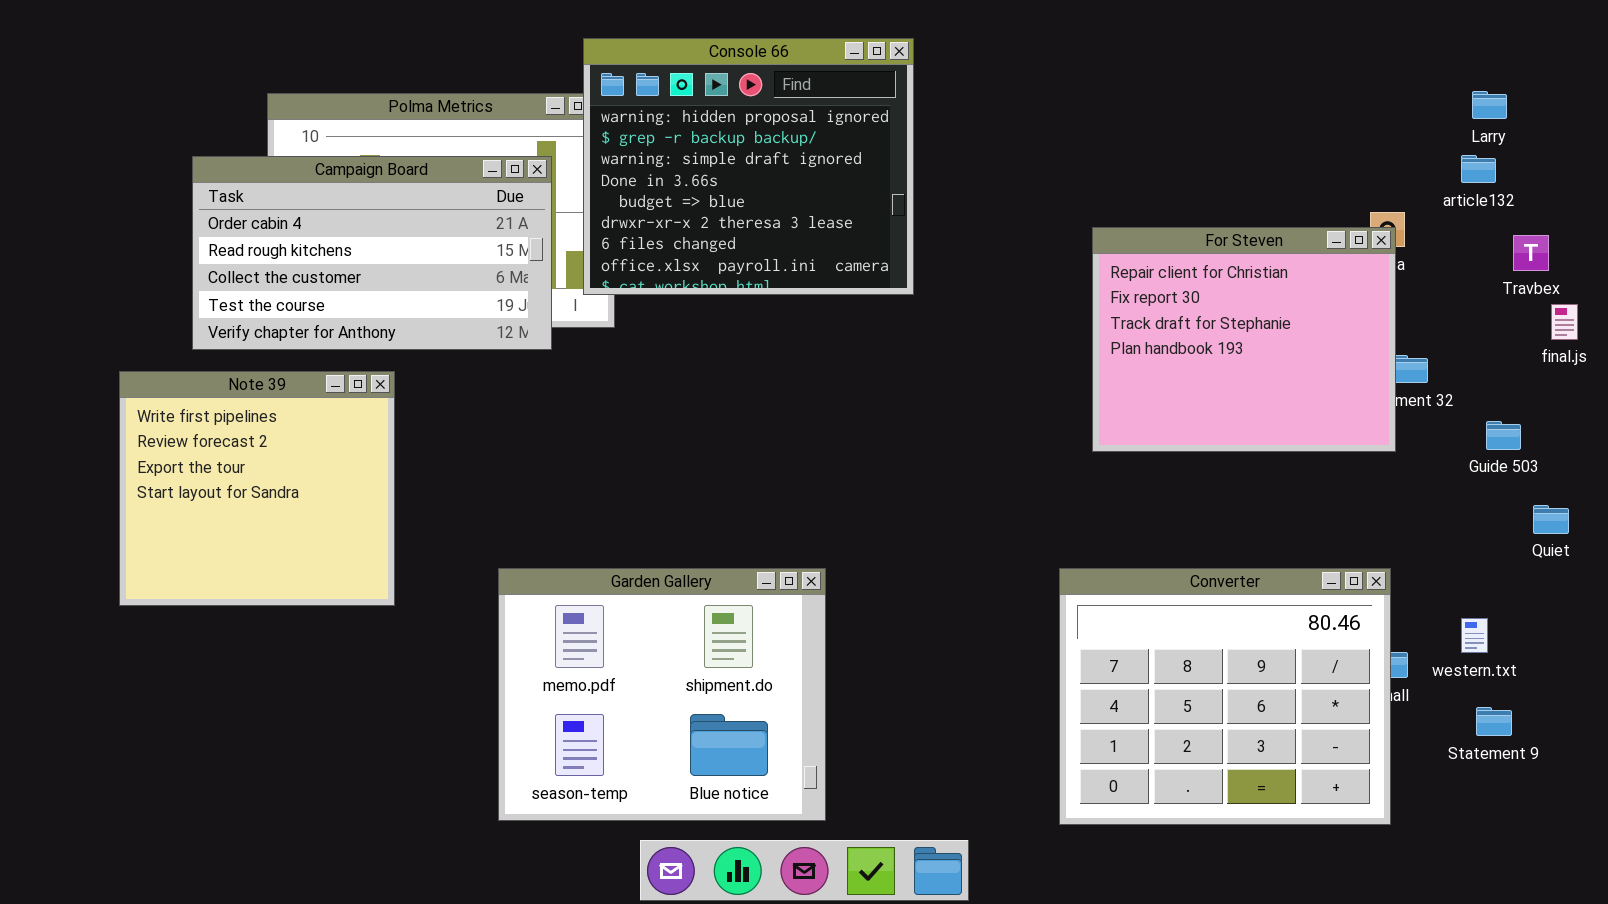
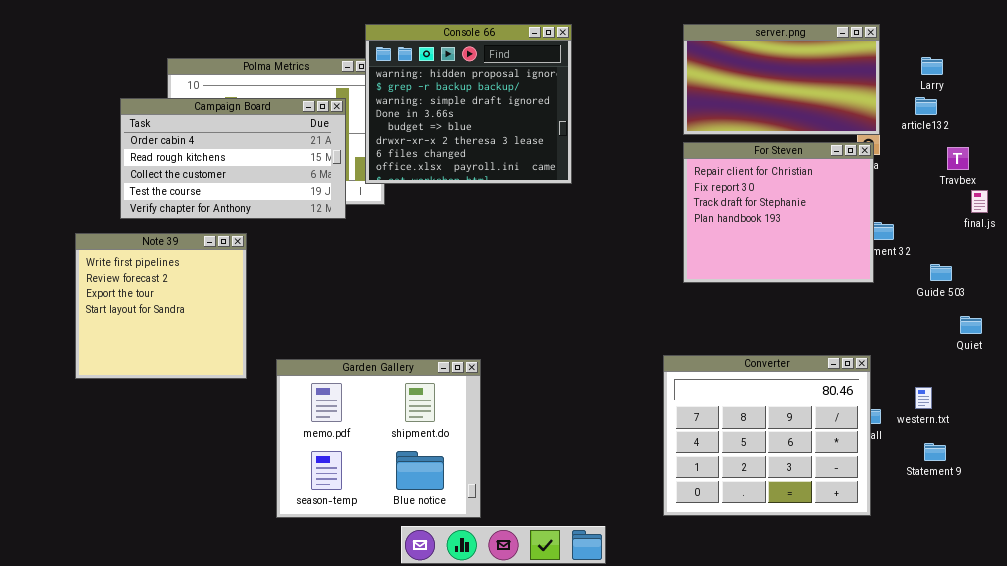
server.png: none -> [683,24,880,135], opened
Garden Gallery: [498,568,826,821] -> [276,359,481,518], moved

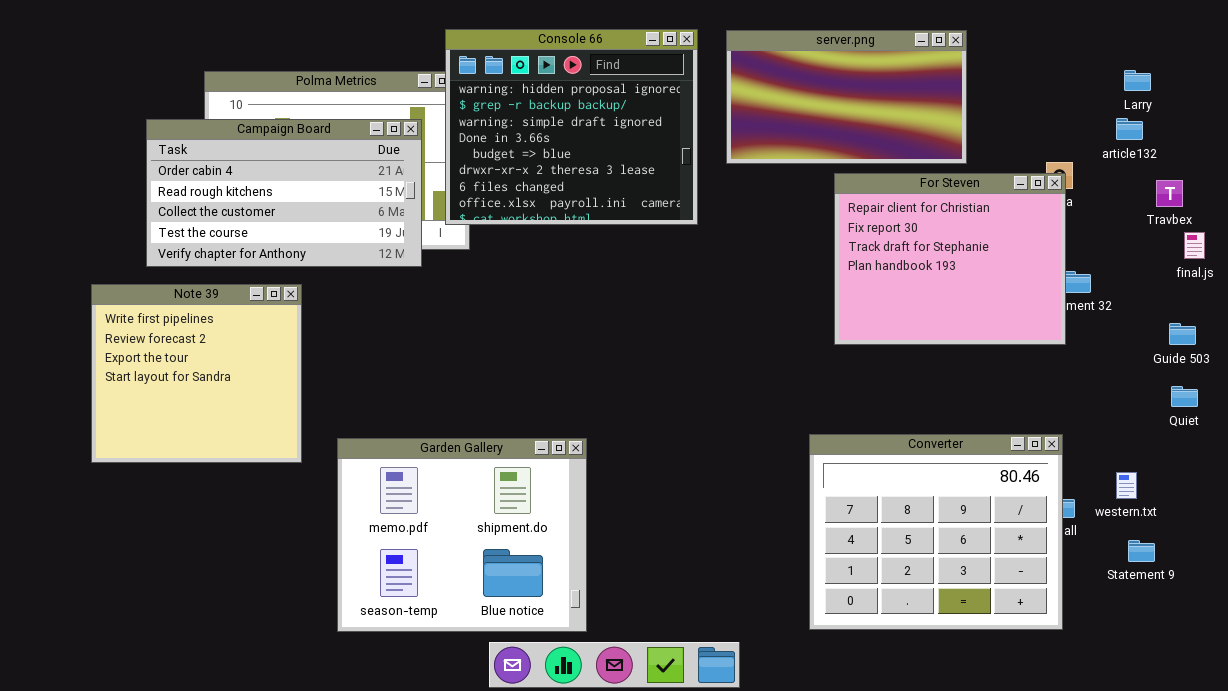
server.png: [683,24,880,135] -> [726,30,967,164], moved
Guide 503: [930,264,952,281] -> [1169,323,1196,345], moved

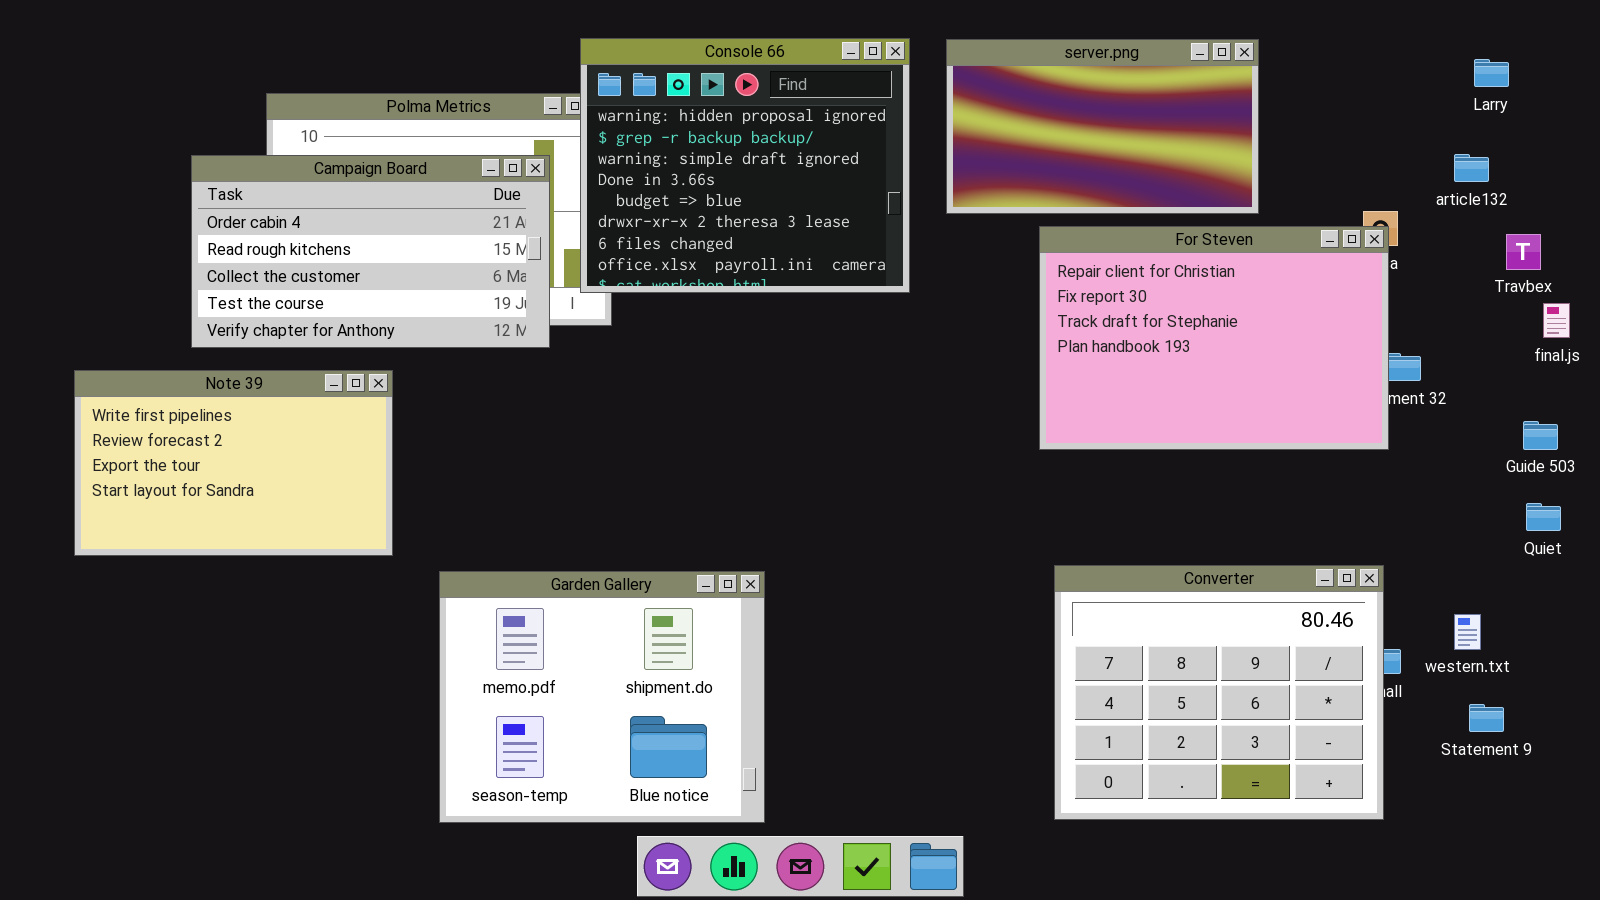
Larry: [1124,70,1151,91] -> [1474,59,1509,87], moved
For Steven: [834,173,1066,345] -> [1039,226,1389,450], resized
Note 39: [91,284,302,463] -> [74,370,393,556], resized

